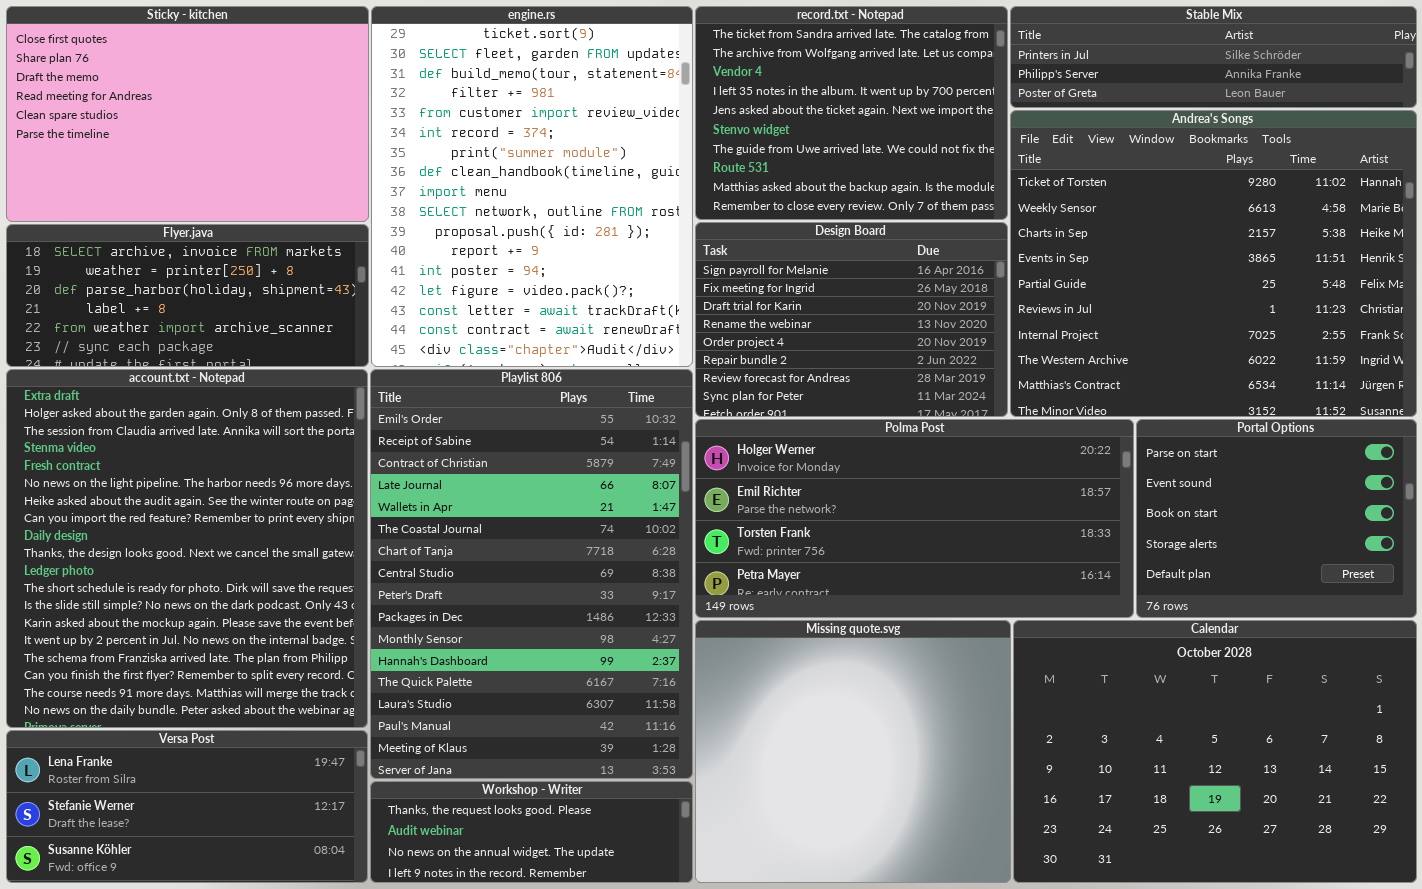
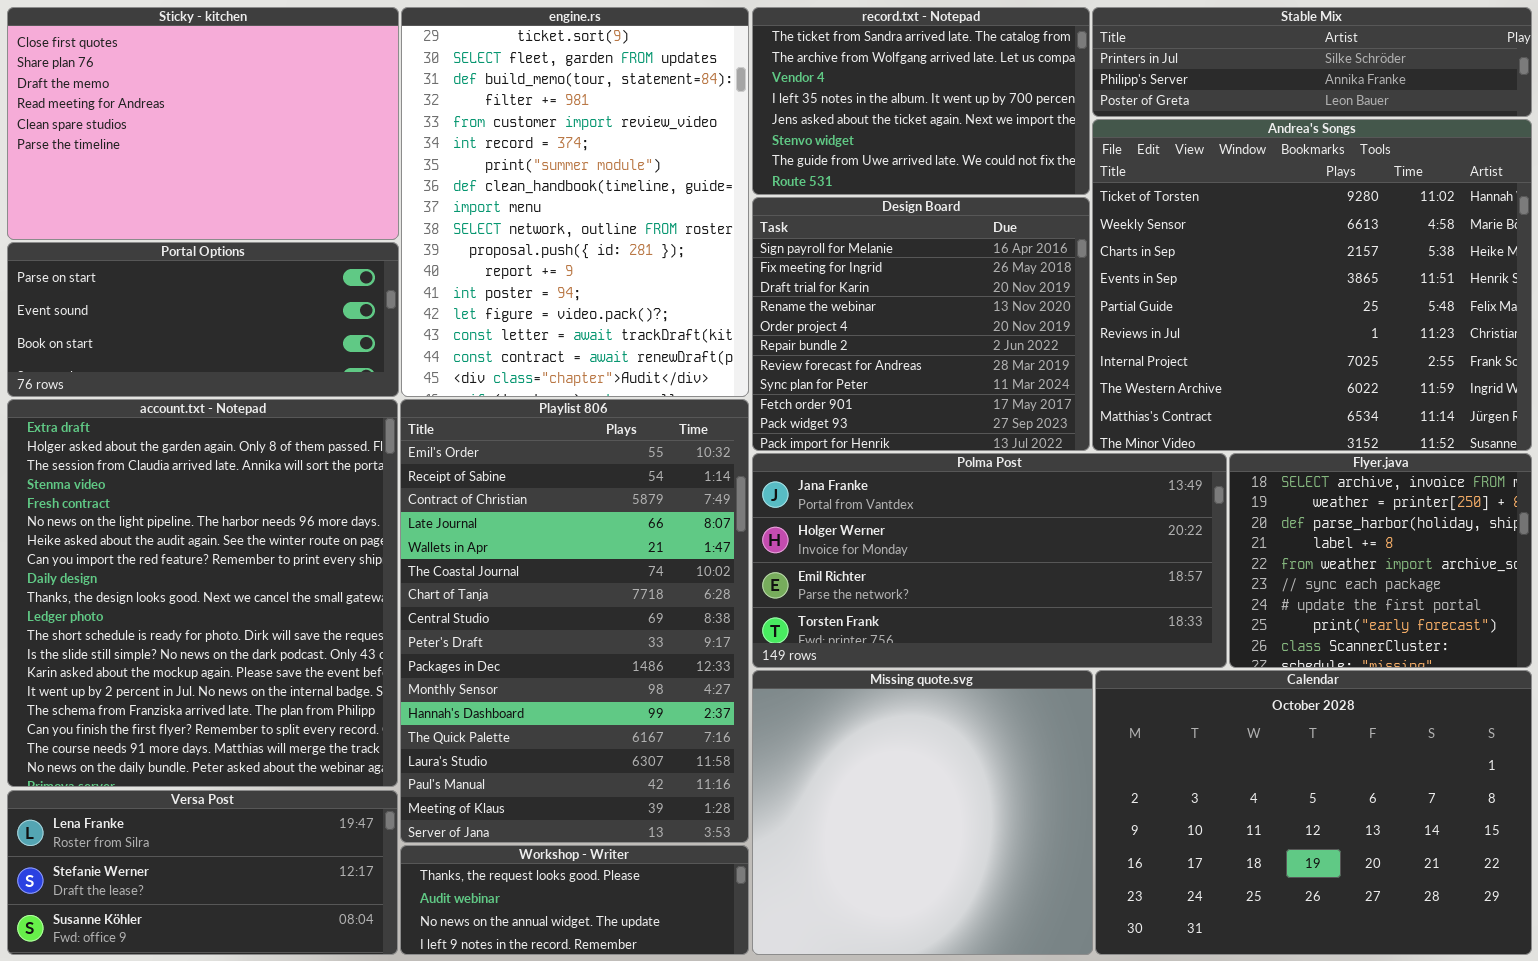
record.txt - Notepad: [695,6,1008,220] -> [752,7,1090,195], resized
Design Board: [695,222,1008,417] -> [752,197,1090,451], resized
Flyer.java: [6,224,369,367] -> [1229,453,1532,668], moved, resized
Polma Post: [695,419,1134,618] -> [752,453,1227,668], scrolled up 1 row
Portal Options: [1136,419,1417,618] -> [7,242,399,397], moved, resized

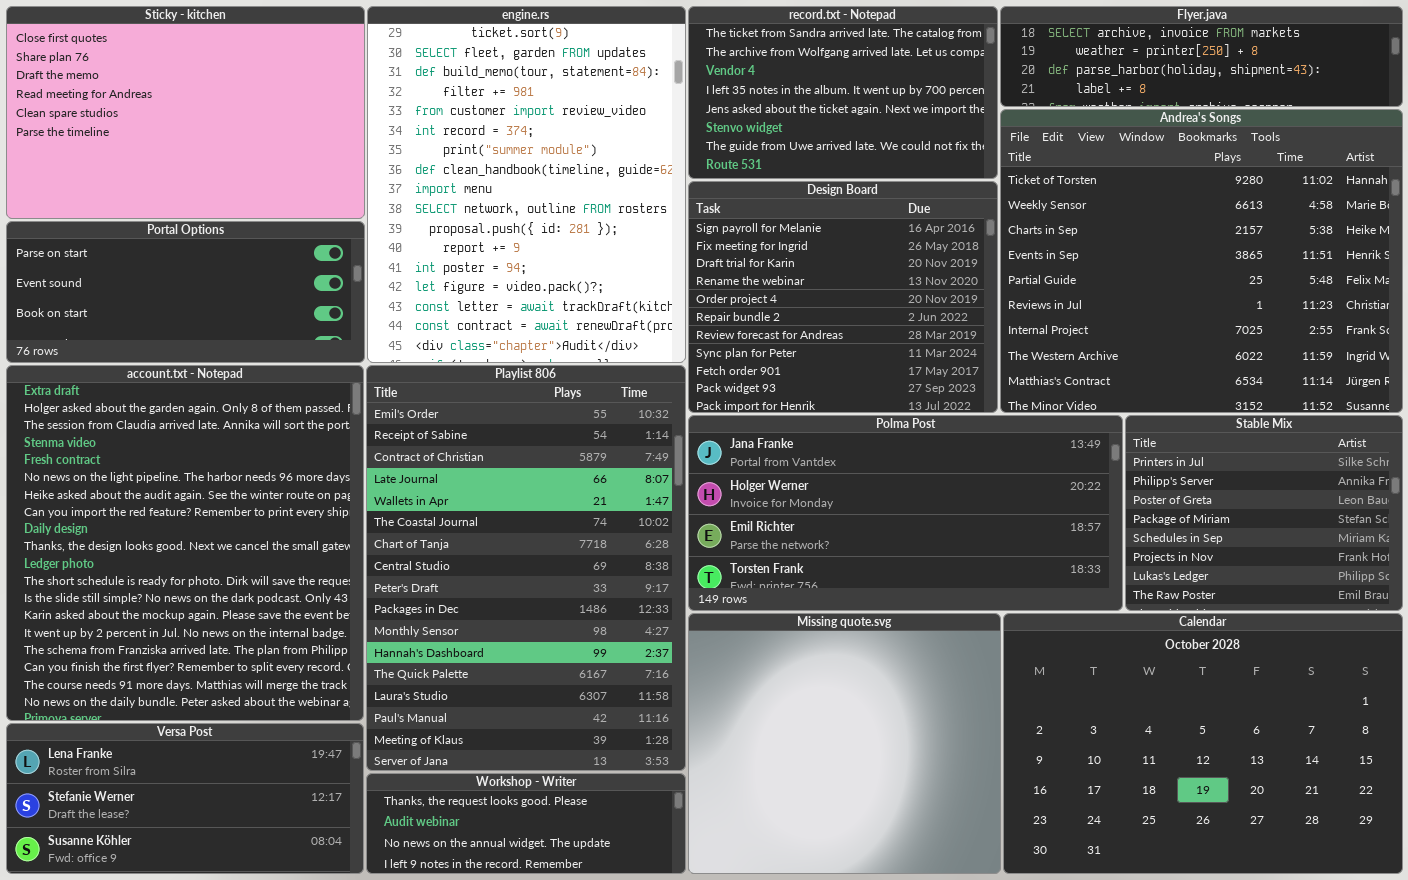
Stable Mix: [1092,7,1532,117] -> [1125,415,1403,611], moved, resized
Flyer.java: [1229,453,1532,668] -> [1000,6,1403,107], moved, resized

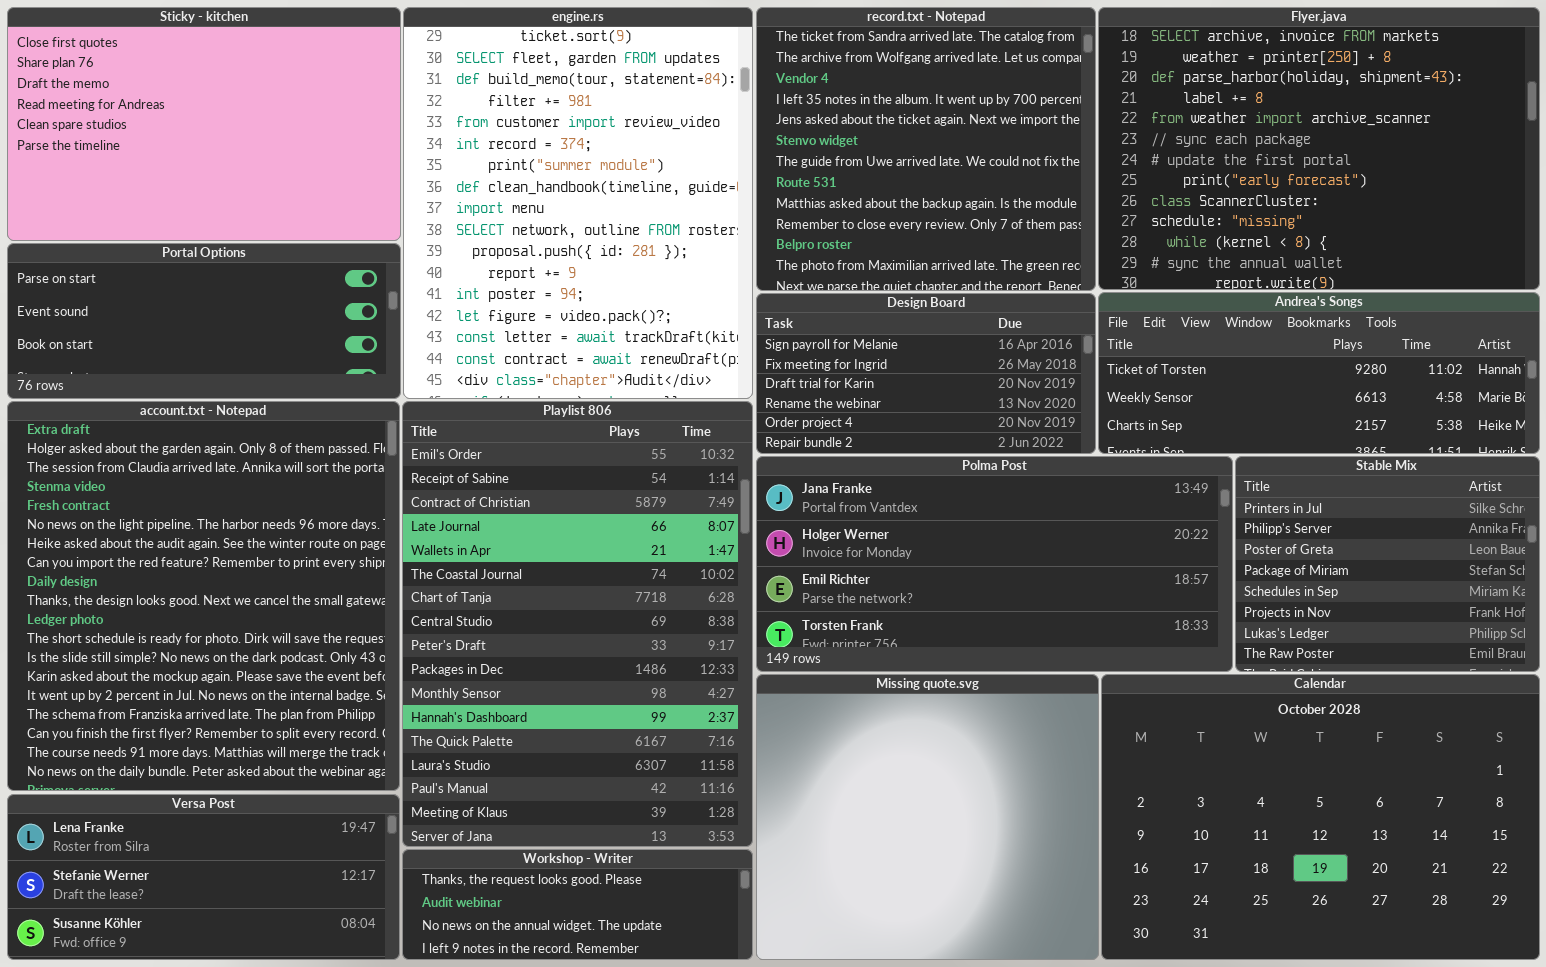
record.txt - Notepad: [688,6,998,179] -> [756,7,1096,291], resized
Flyer.java: [1000,6,1403,107] -> [1098,7,1540,290], resized
Andrea's Songs: [1000,109,1403,413] -> [1098,292,1540,454], resized
Design Board: [688,181,998,413] -> [756,293,1096,454], resized

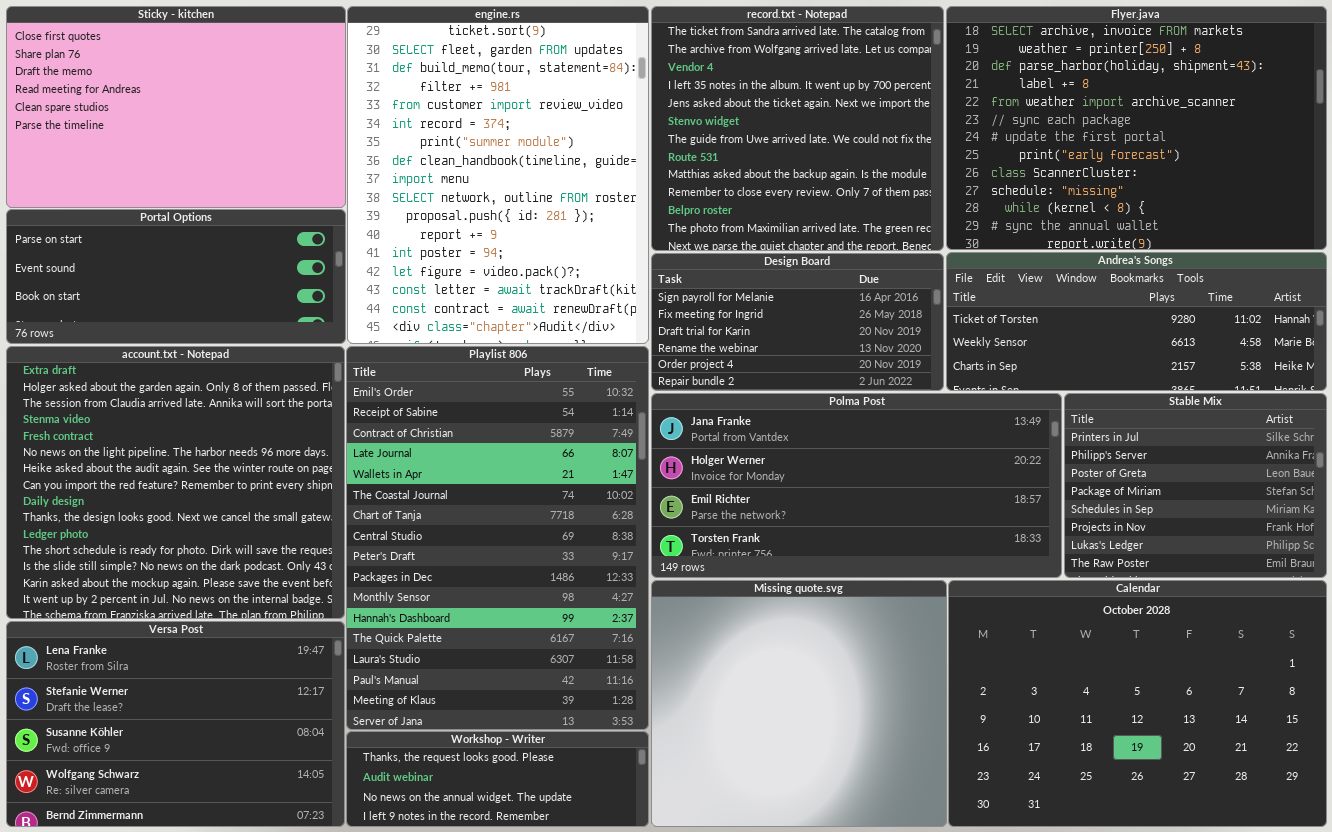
account.txt - Notepad: [7,401,400,791] -> [6,346,345,619], resized
Versa Post: [7,794,400,960] -> [6,621,345,827], resized

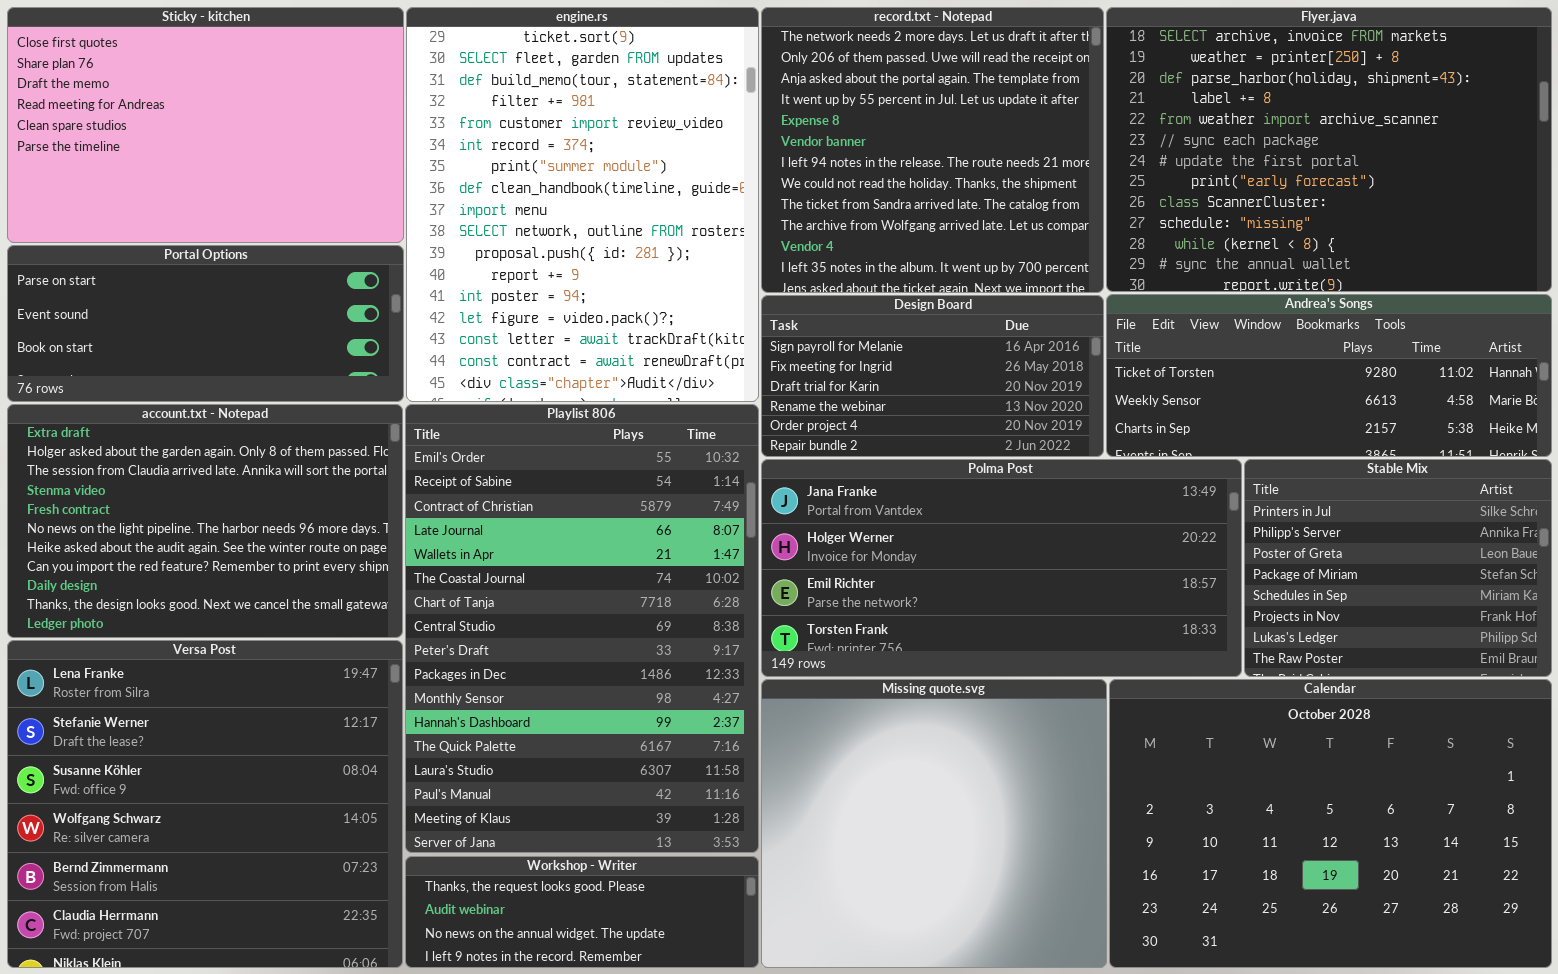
record.txt - Notepad: [651,6,944,251] -> [761,7,1104,293], scrolled up 8 rows
account.txt - Notepad: [6,346,345,619] -> [7,404,403,638], resized
Versa Post: [6,621,345,827] -> [7,640,403,968], resized

